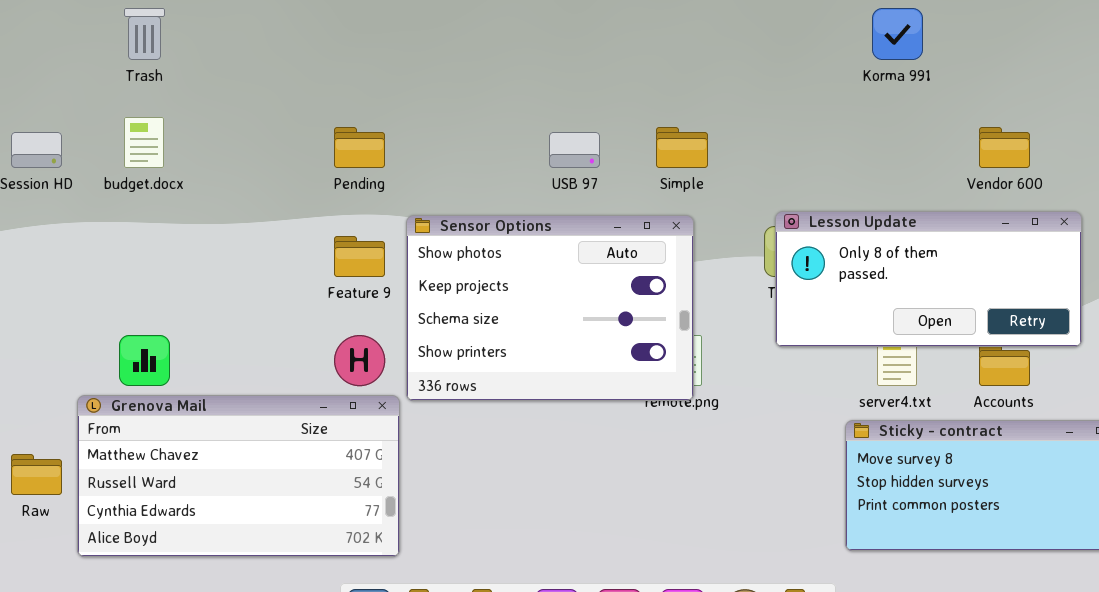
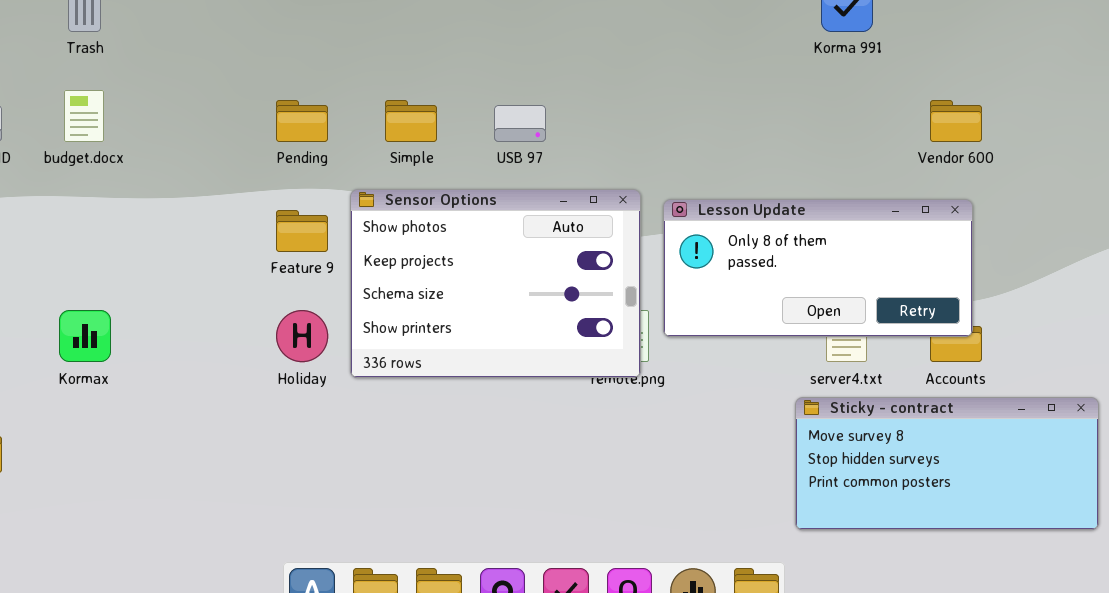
Simple: [656,127,708,168] -> [385,100,437,142], moved
Lesson Update: [775,211,1082,347] -> [663,199,973,337], moved
Grenova Mail: [77,395,400,557] -> none, closed

